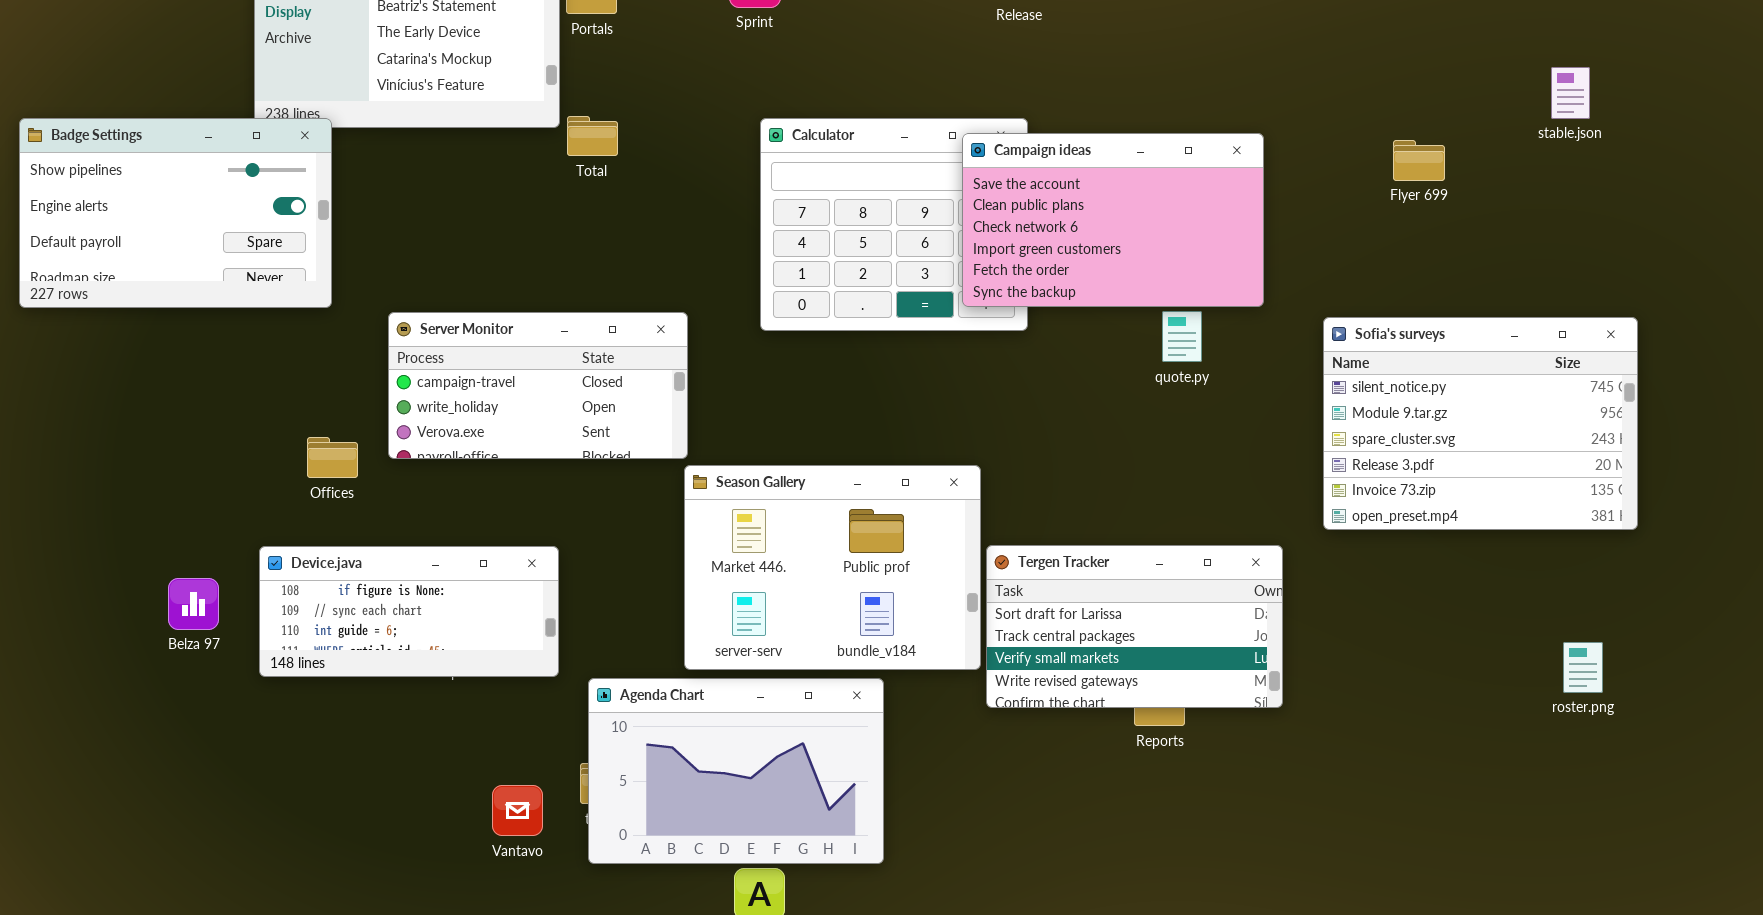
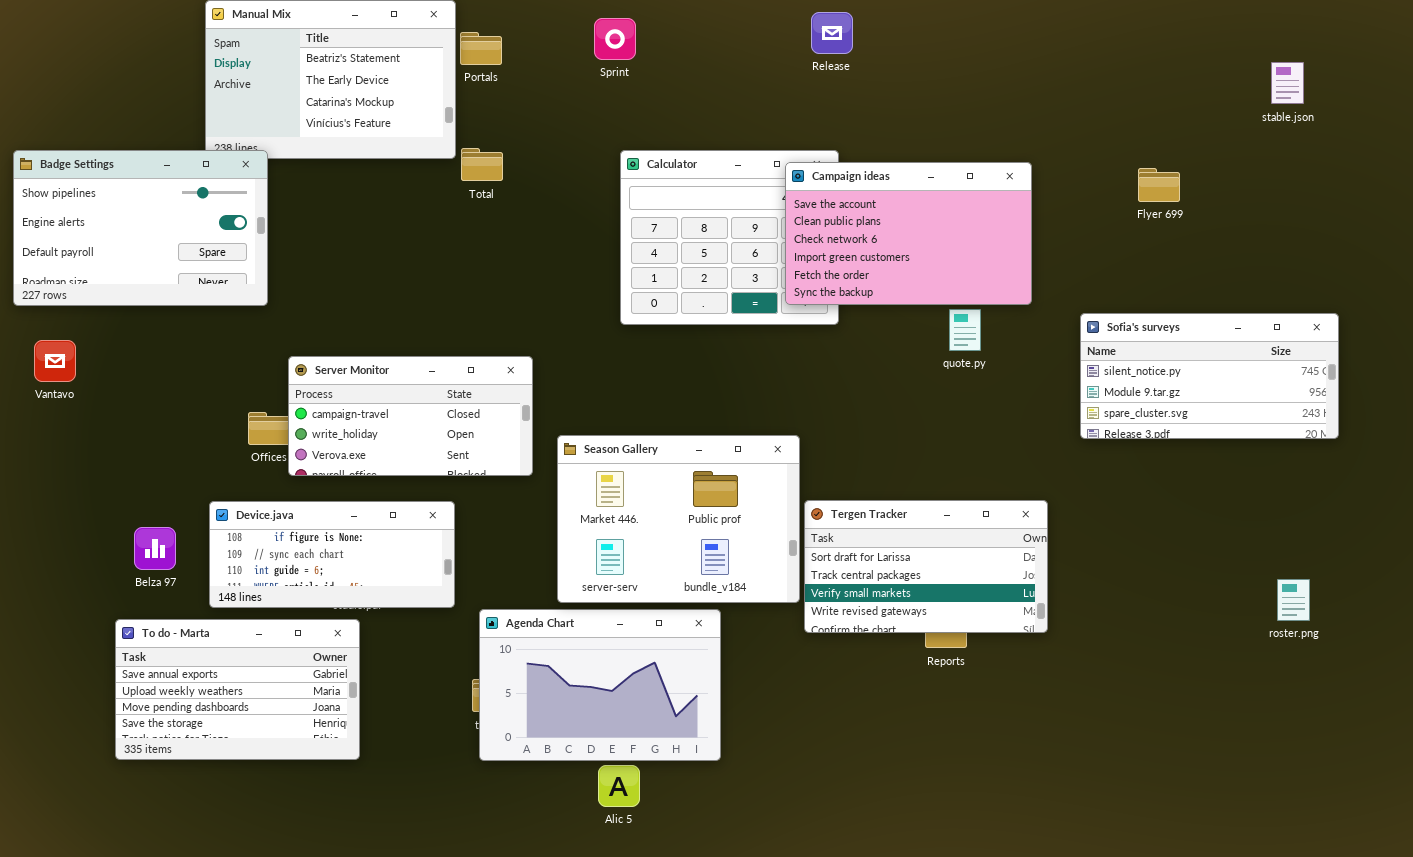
stable.json: [1551,67,1590,119] -> [1271,62,1304,104], moved
Server Monitor: [388,312,688,459] -> [288,356,533,476], moved
Sofia's surveys: [1323,317,1638,530] -> [1080,313,1339,439], resized
To do - Marta: none -> [115,619,360,760], opened
Vantavo: [492,785,543,836] -> [34,340,76,382], moved

